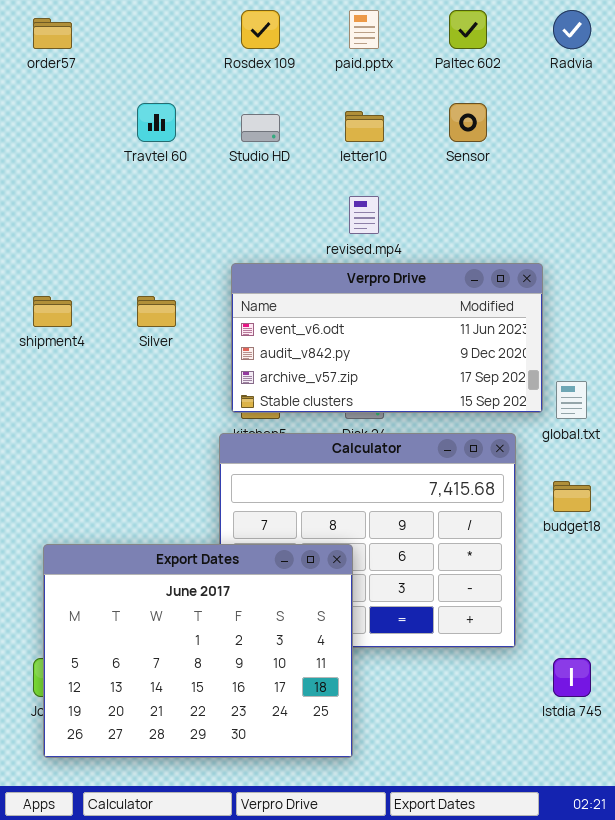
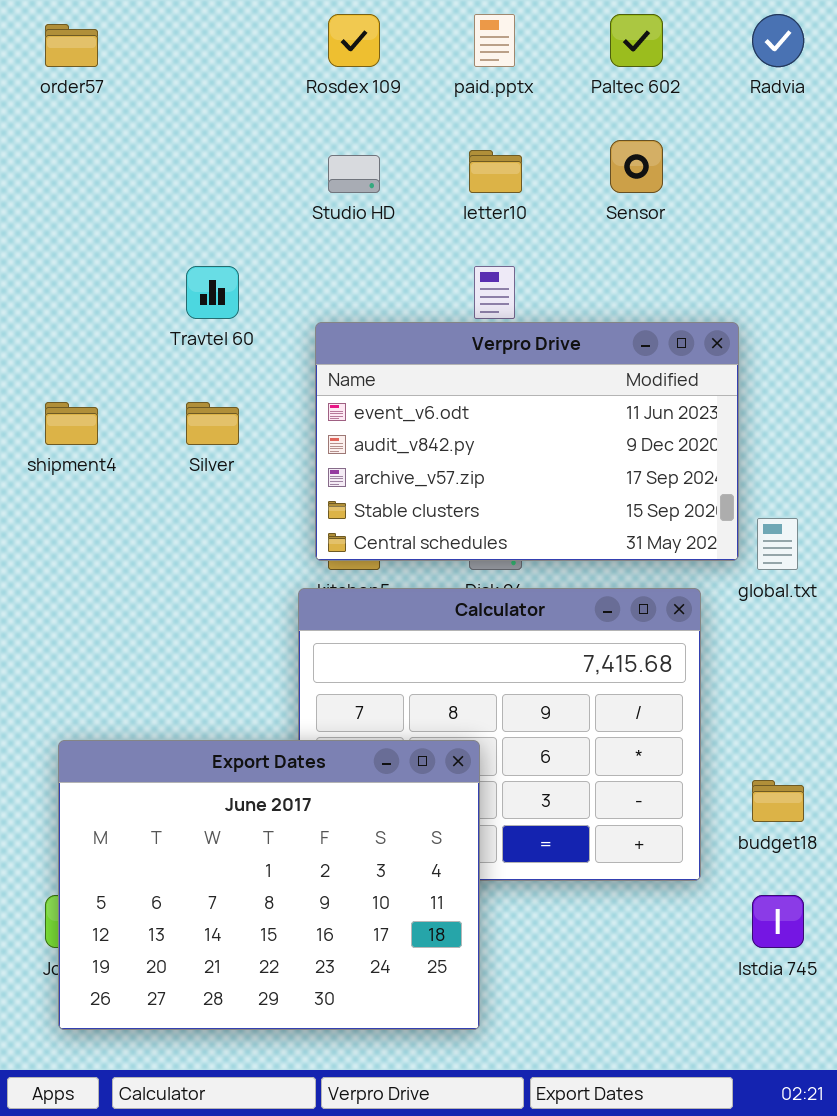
Travtel 60: [137,103,176,142] -> [186,266,239,319], moved
Verpro Drive: [231,263,543,413] -> [315,322,739,561], resized
budget18: [553,481,591,512] -> [752,780,804,822], moved

